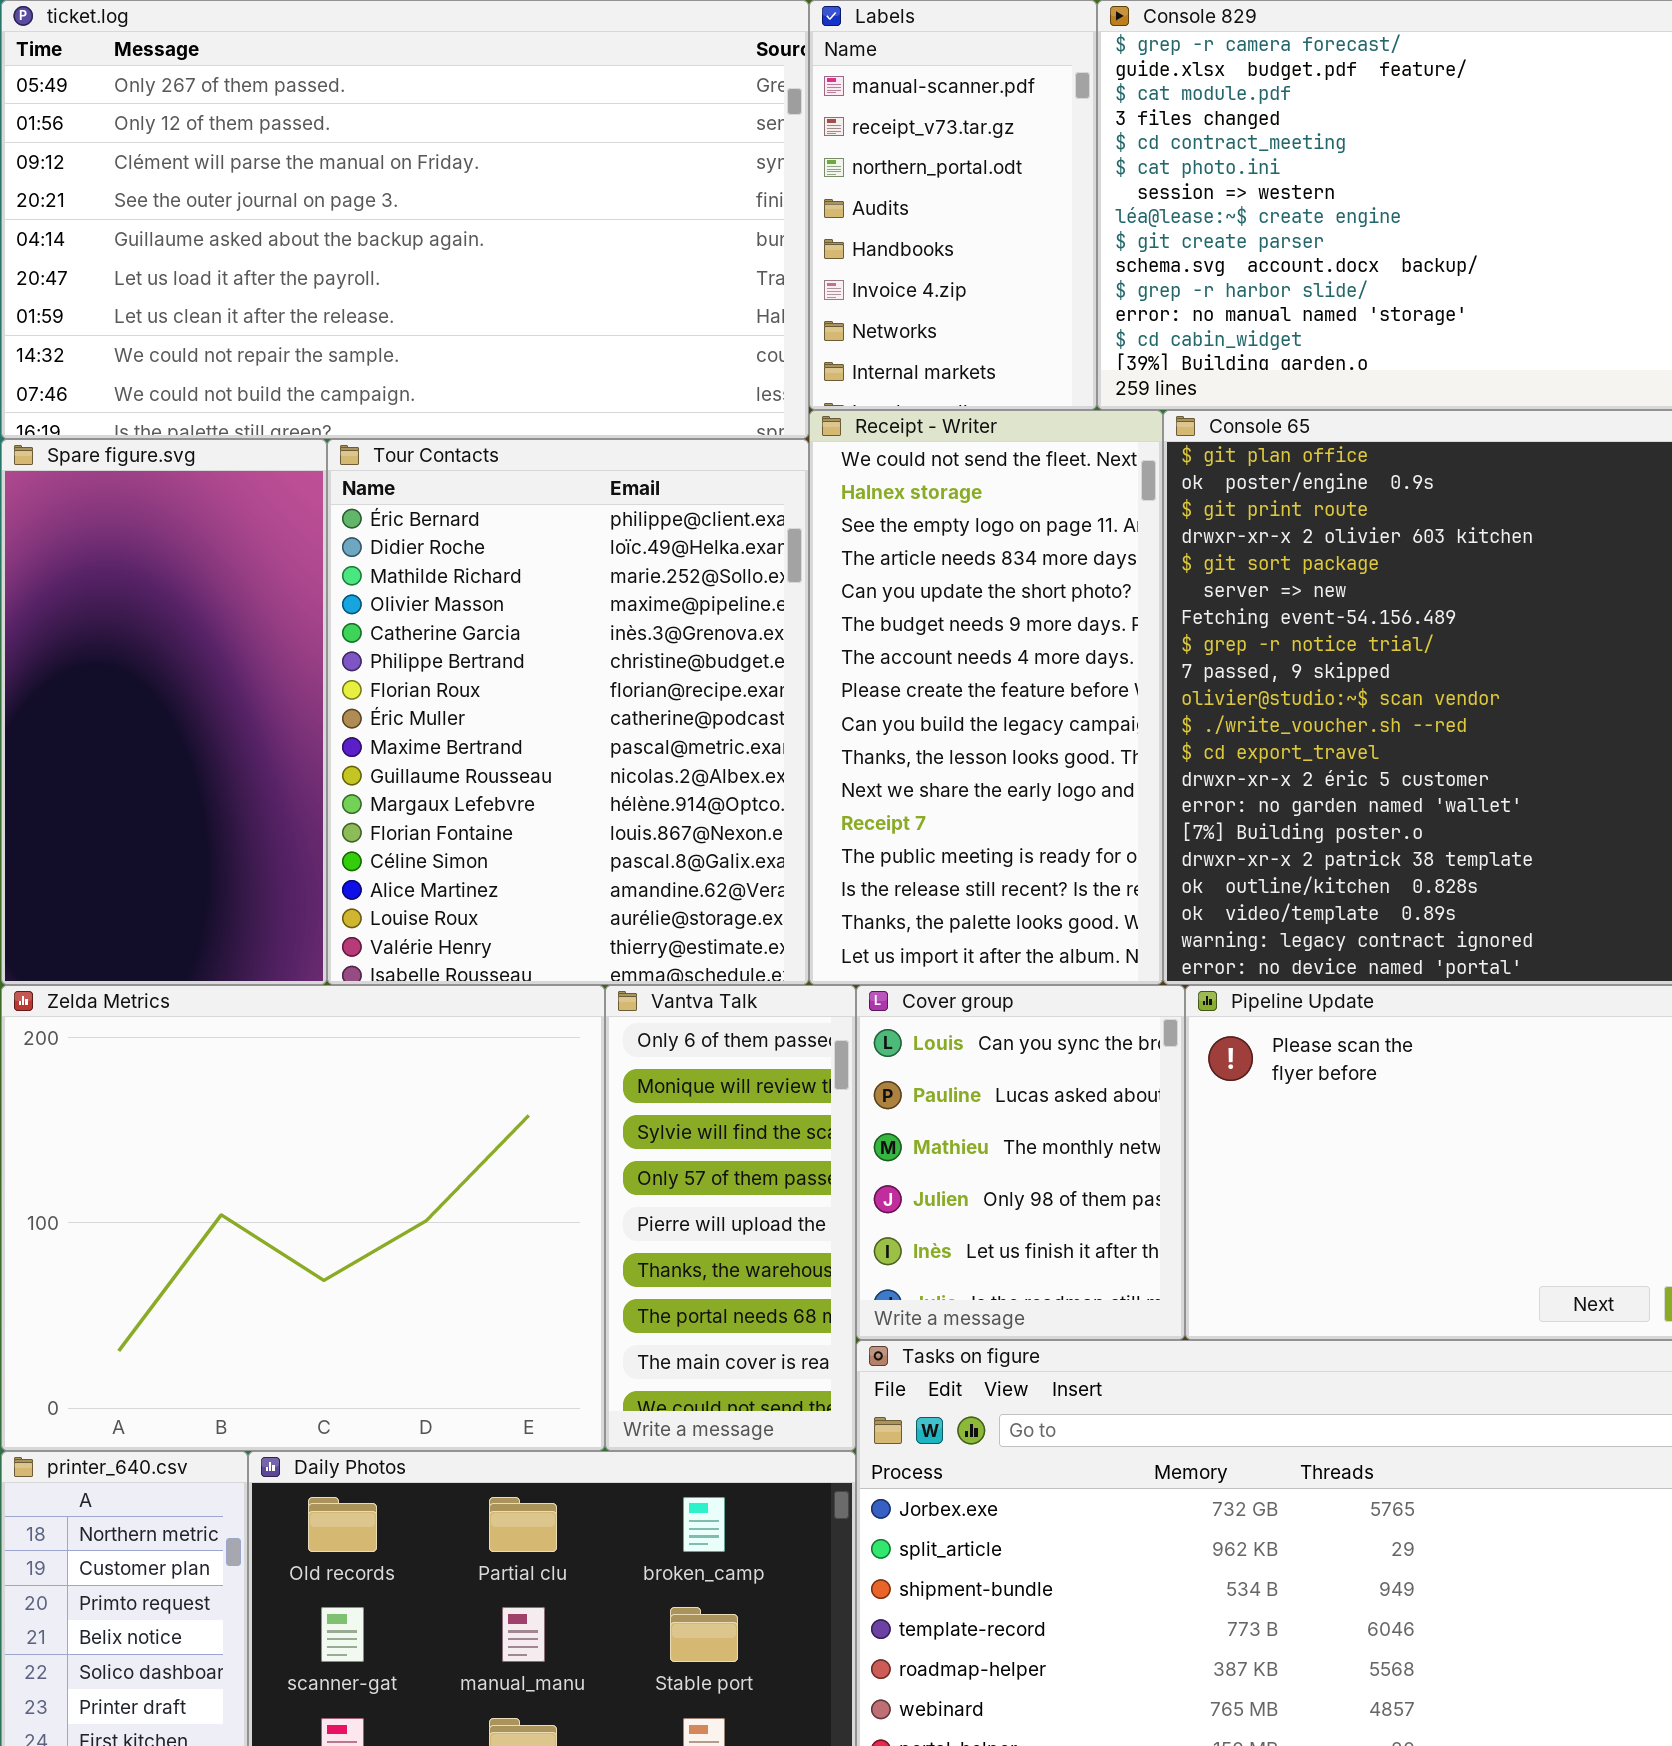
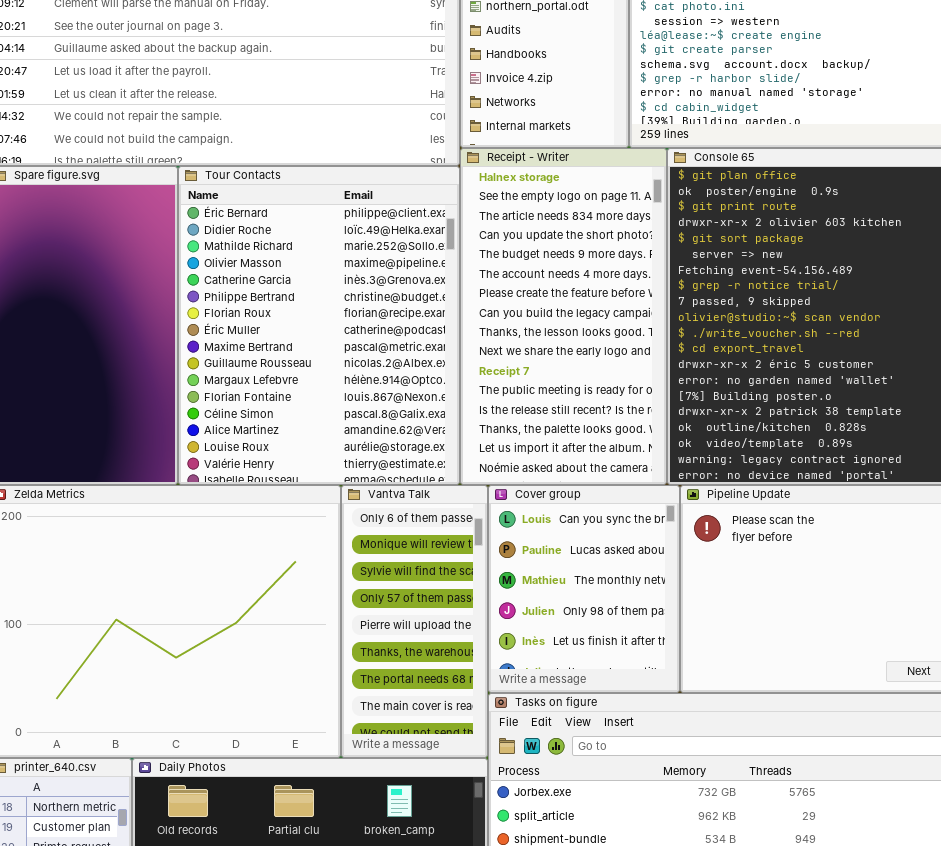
Receipt - Writer: [809,410,1163,985] -> [460,148,667,485], scrolled down 1 row

